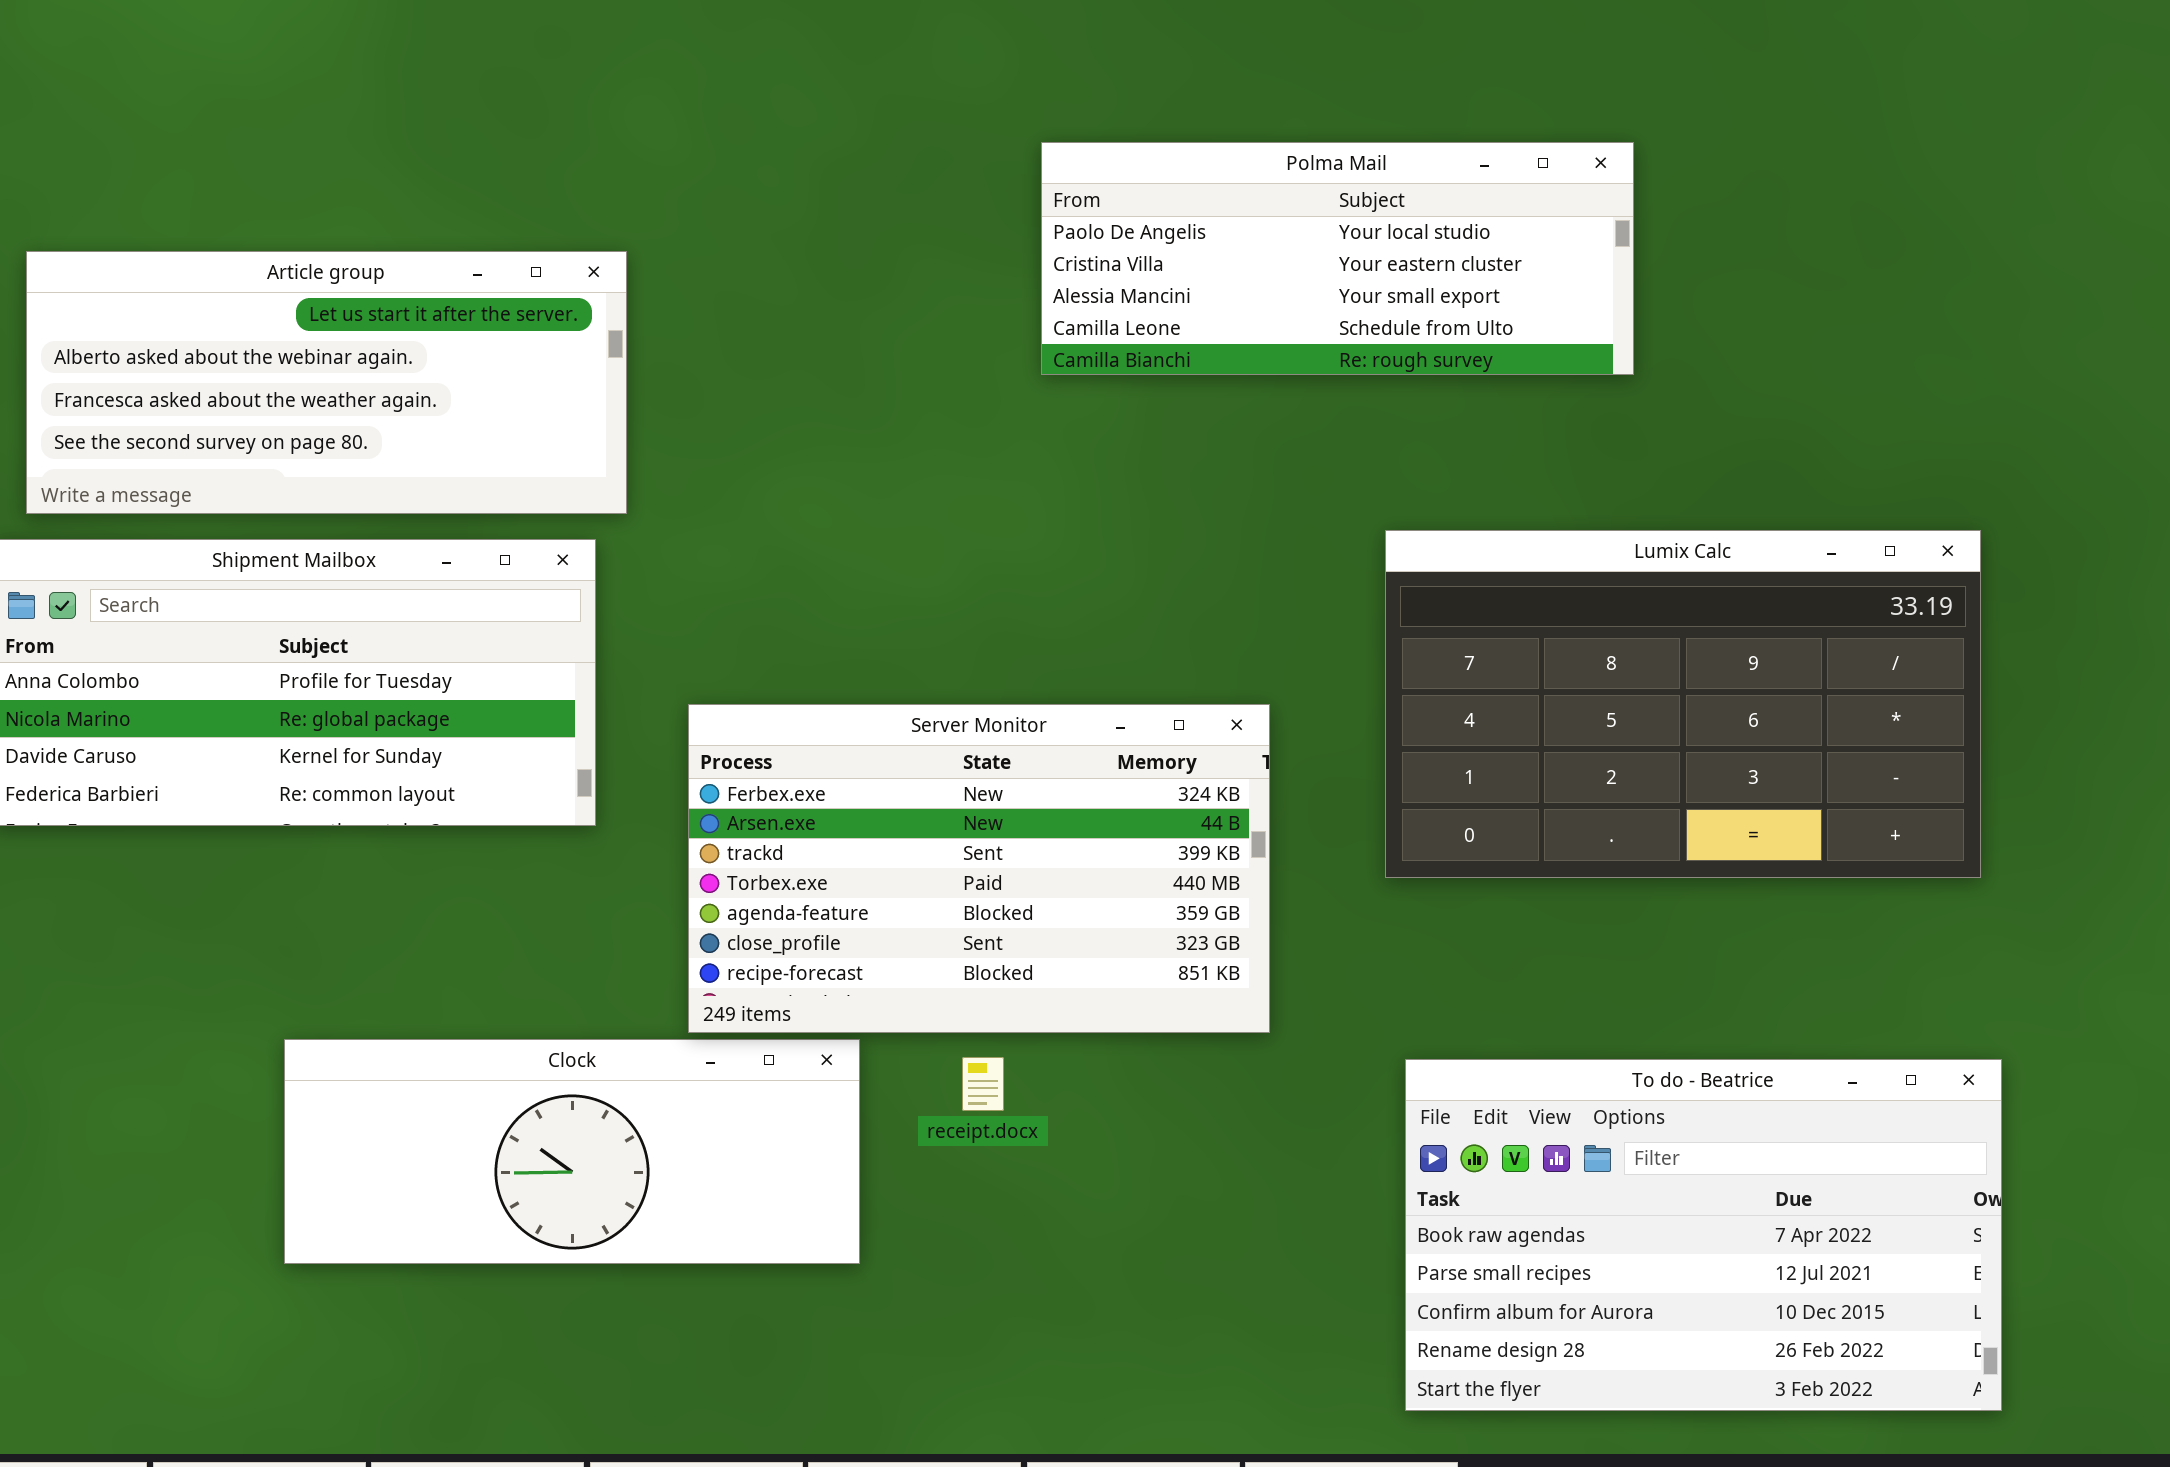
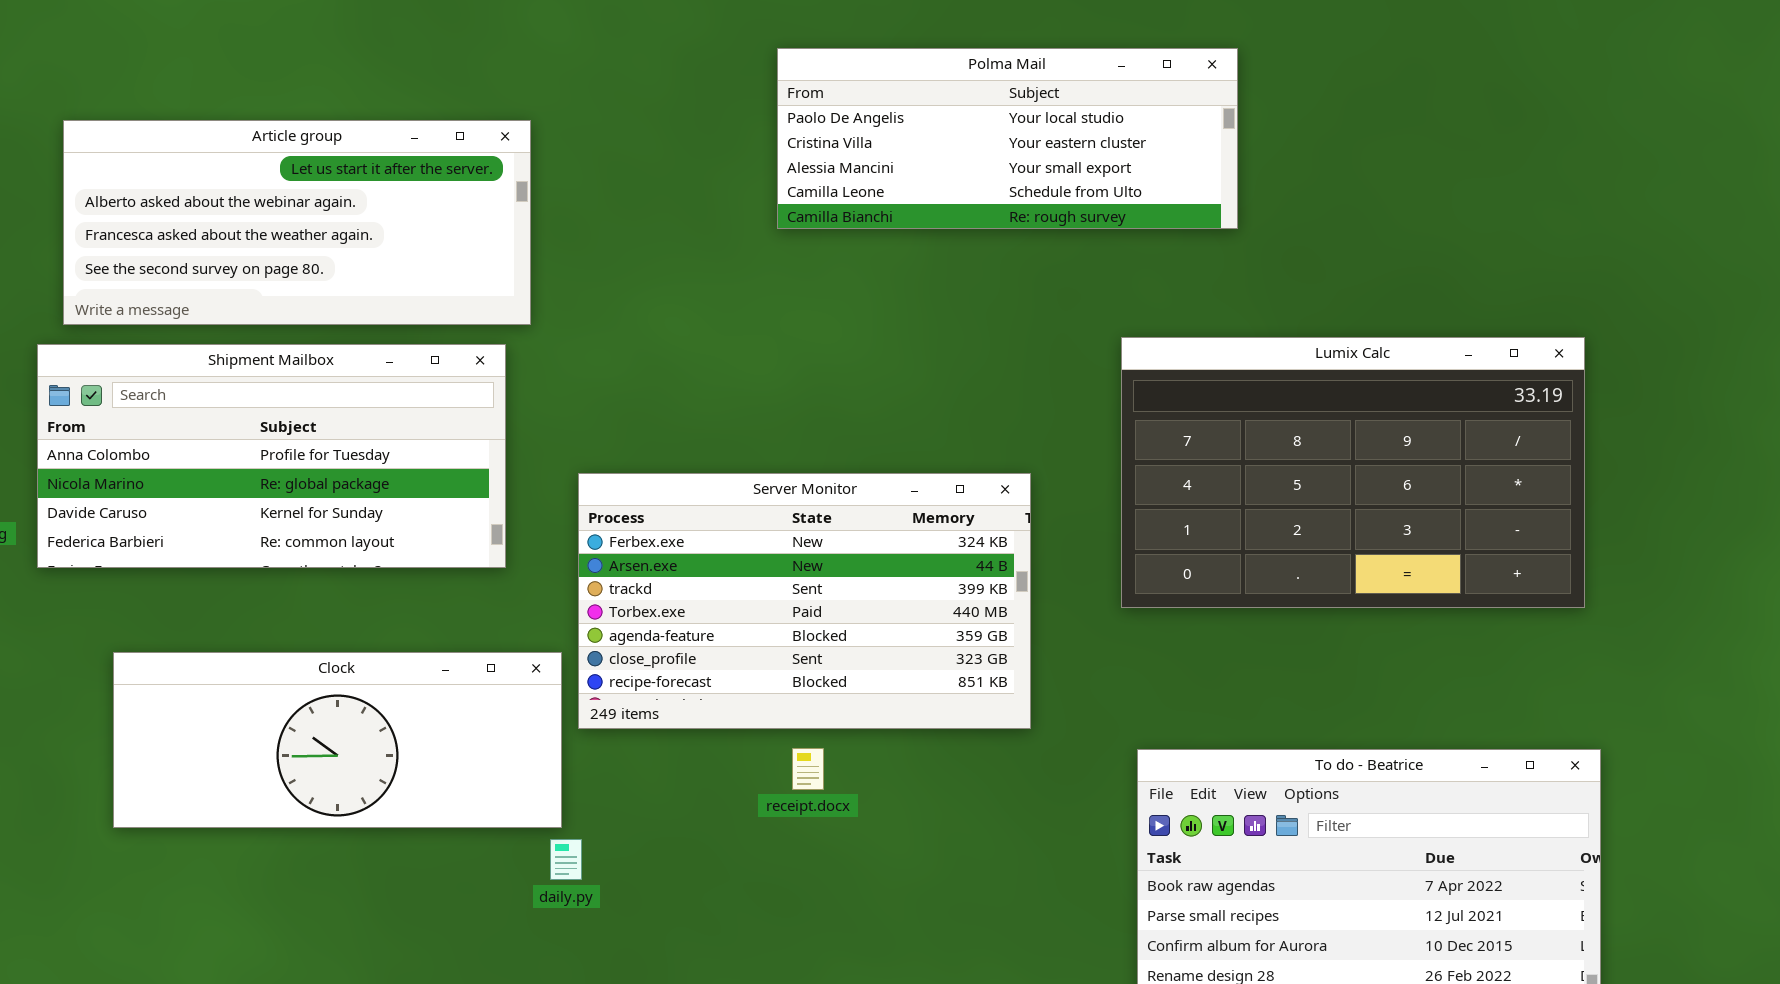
Polma Mail: [1041,142,1634,375] -> [777,48,1238,229], moved
Clock: [284,1039,860,1264] -> [113,652,562,828], moved

